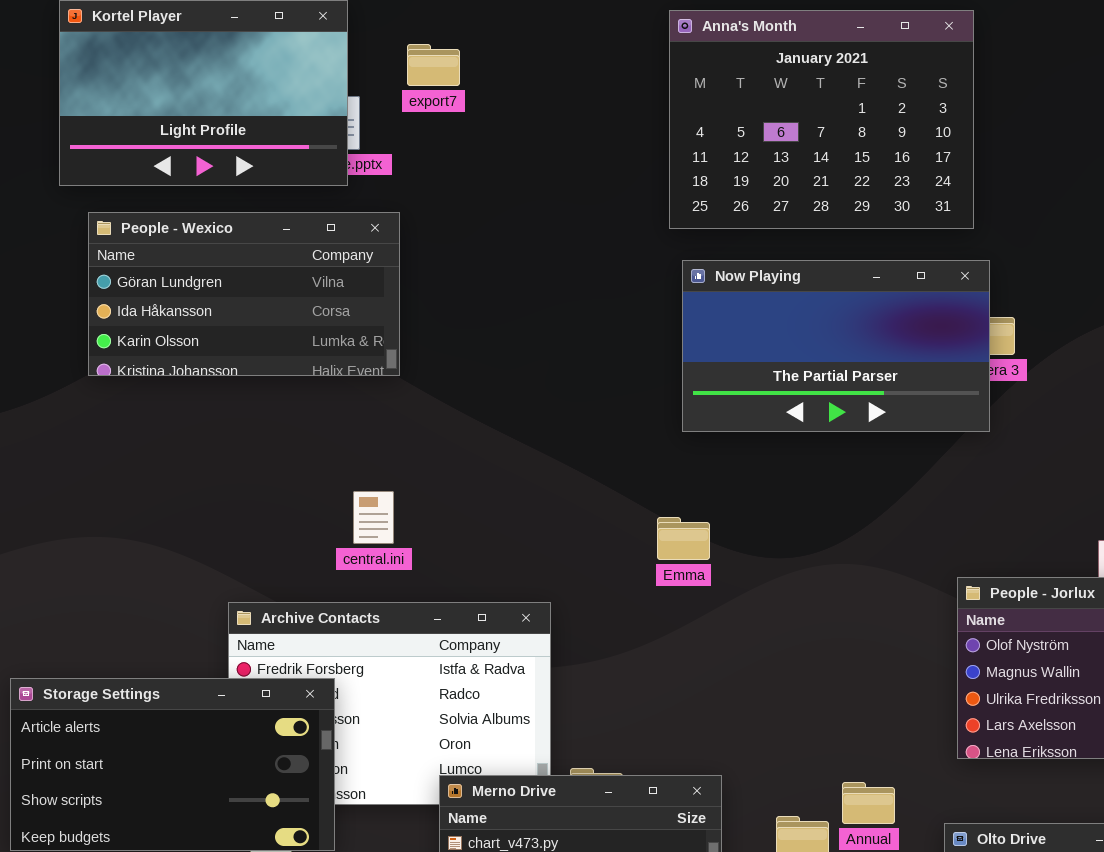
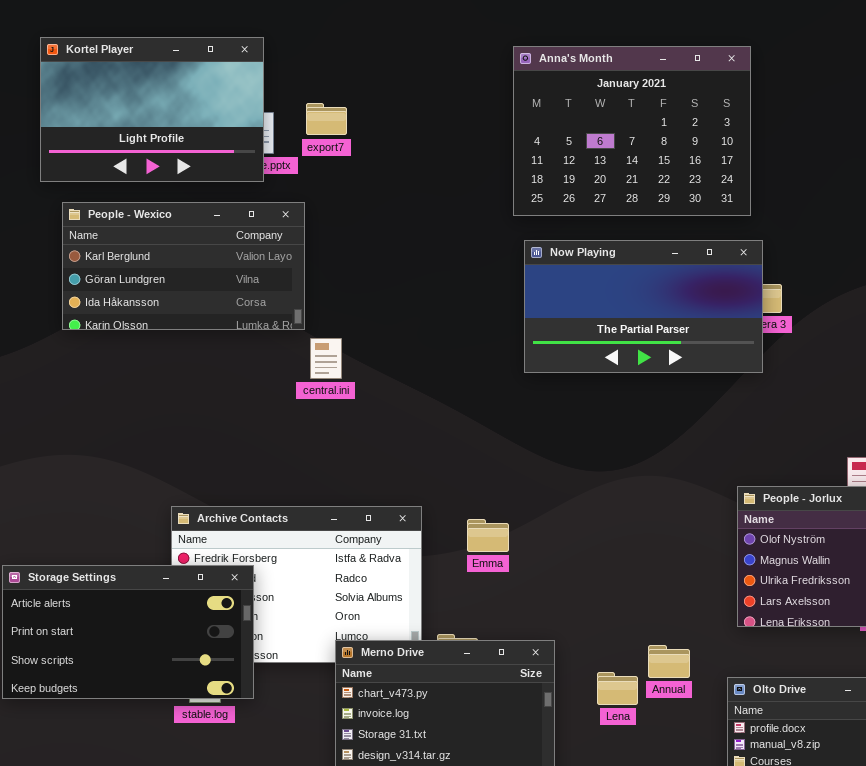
export7: [407,44,460,86] -> [306,103,347,135], moved
People - Wexico: [88,212,400,376] -> [62,202,305,330], scrolled up 1 row
central.ini: [353,491,394,544] -> [310,338,342,379], moved
Emma: [657,517,710,560] -> [467,519,509,552], moved

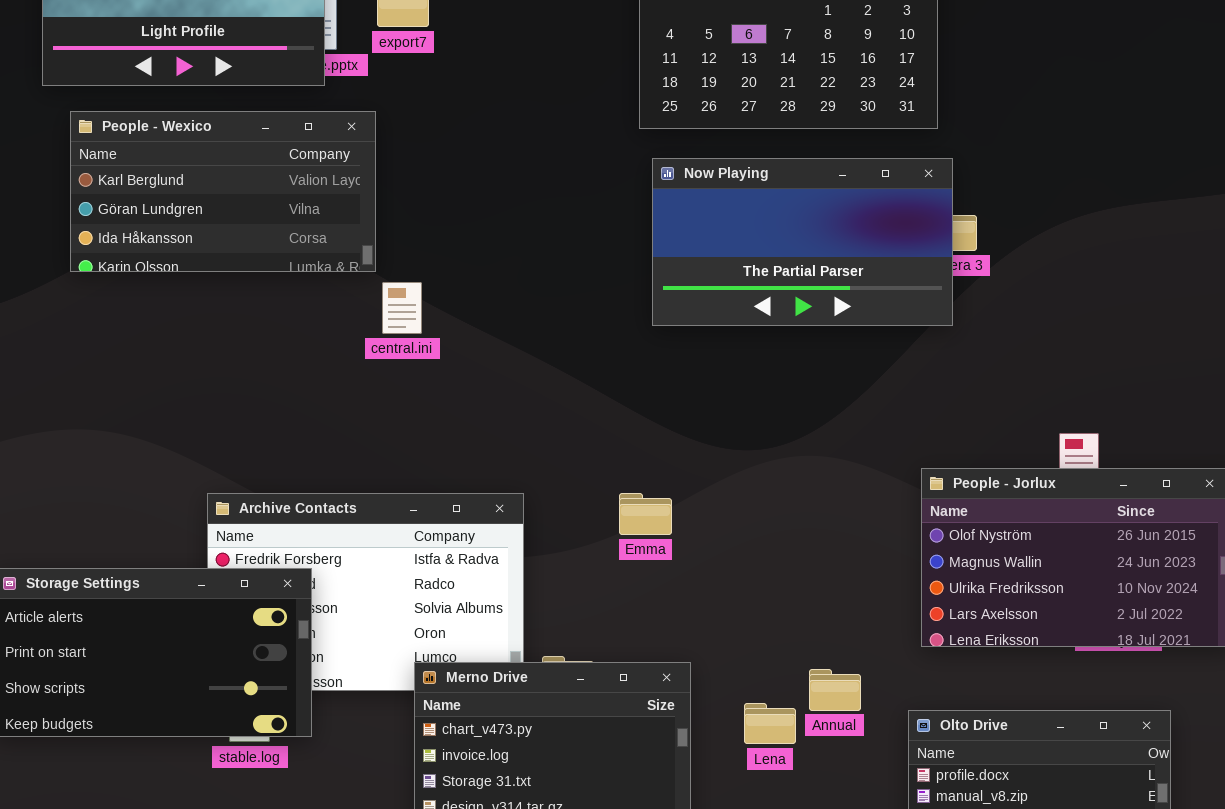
Emma: [467,519,509,552] -> [619,493,672,535], moved

